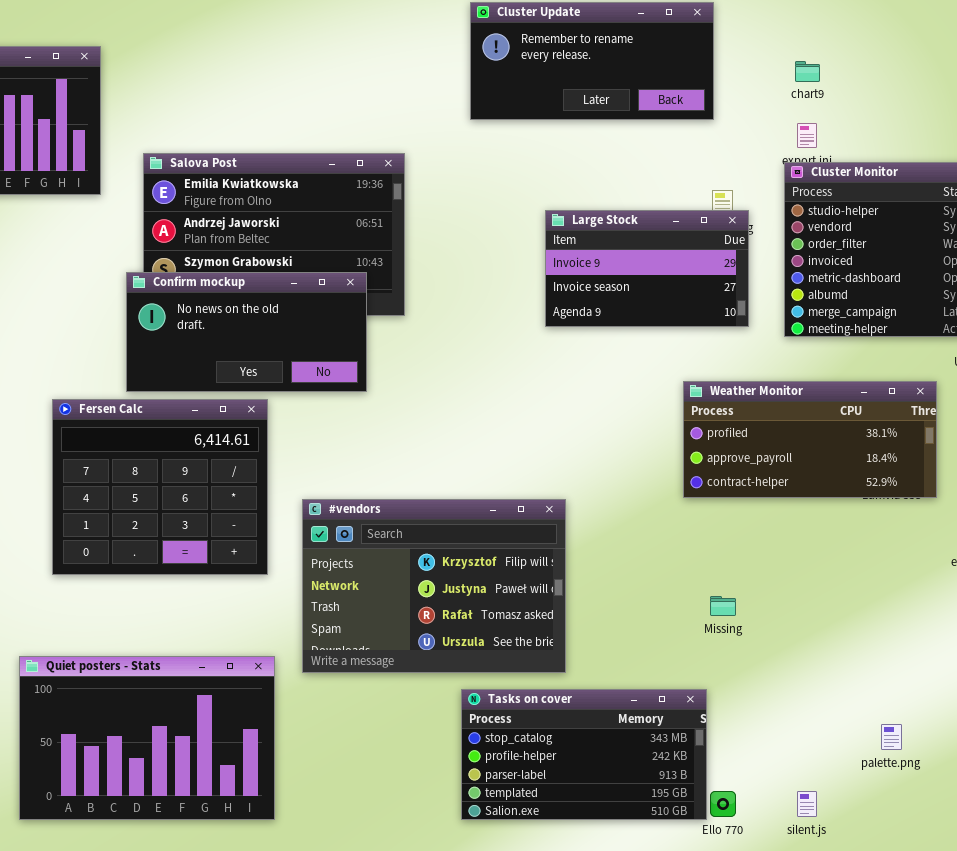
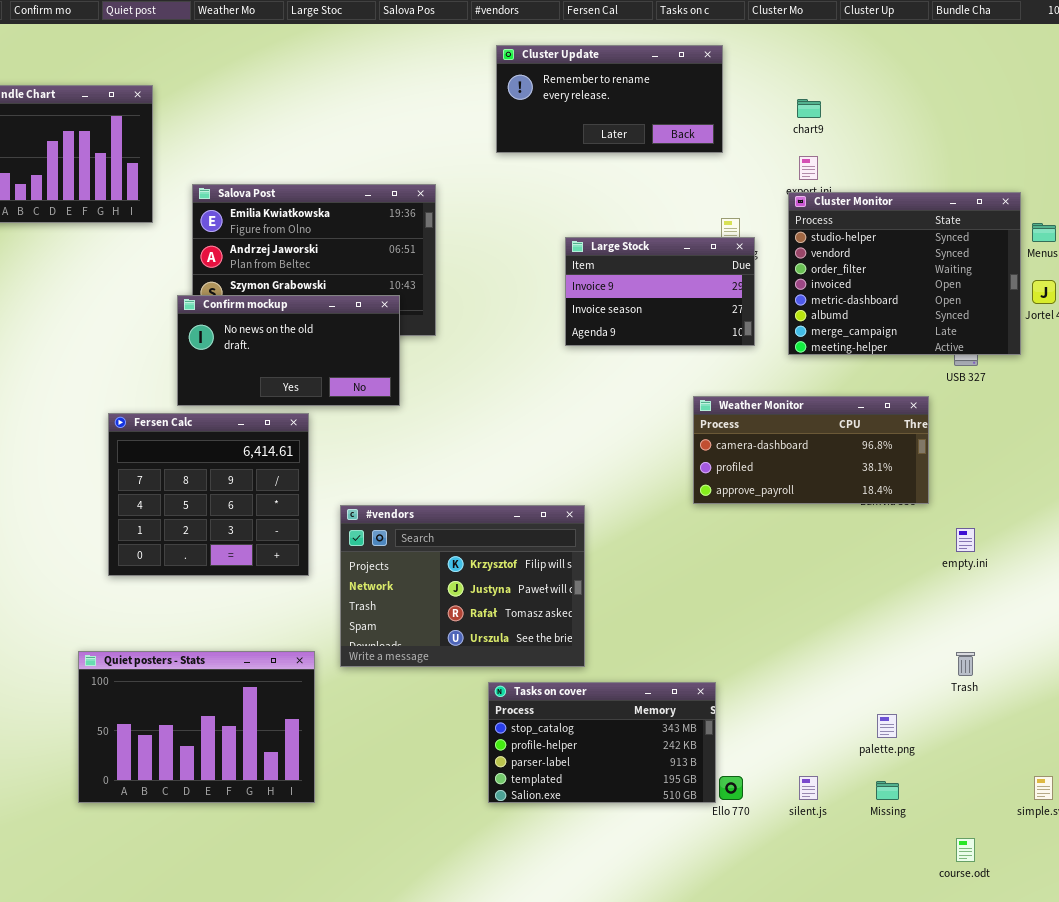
Weather Monitor: [683,381,937,498] -> [693,396,929,504], scrolled up 1 row
Missing: [710,596,736,616] -> [876,781,899,800], moved

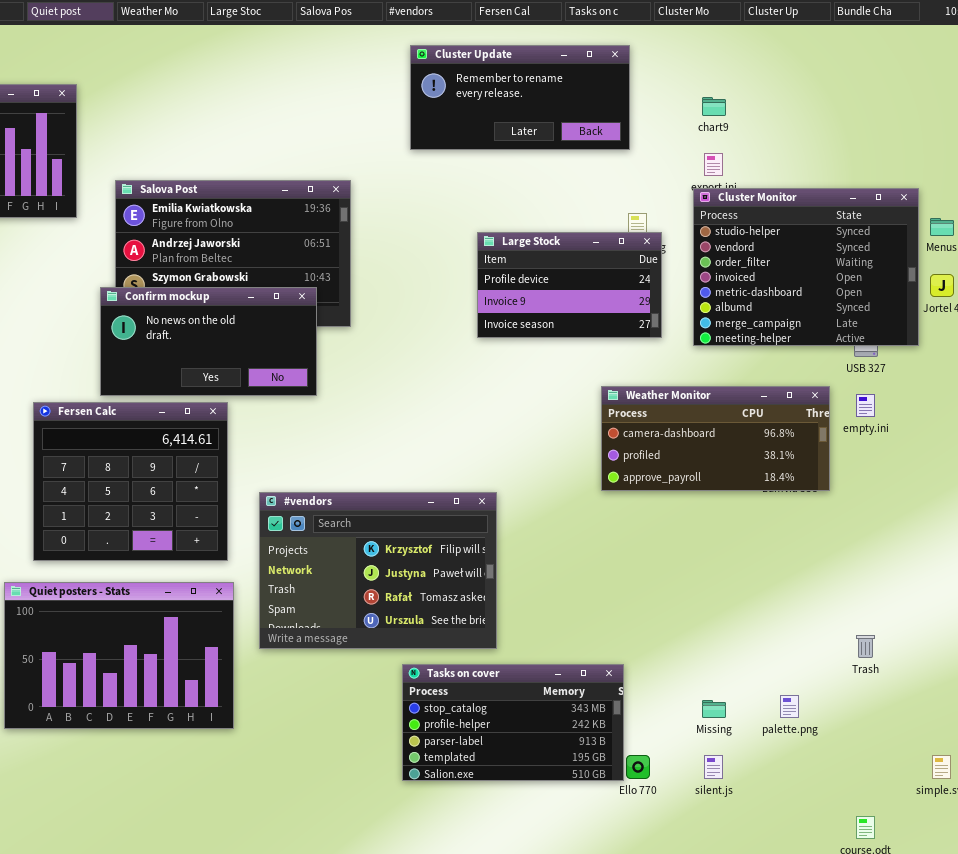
Large Stock: [565,237,755,346] -> [477,232,662,338], scrolled up 1 row
empty.ini: [956,528,975,552] -> [856,394,875,417], moved
Quiet posters - Stats: [78,651,315,803] -> [4,582,234,729], moved
Missing: [876,781,899,800] -> [702,700,726,718], moved

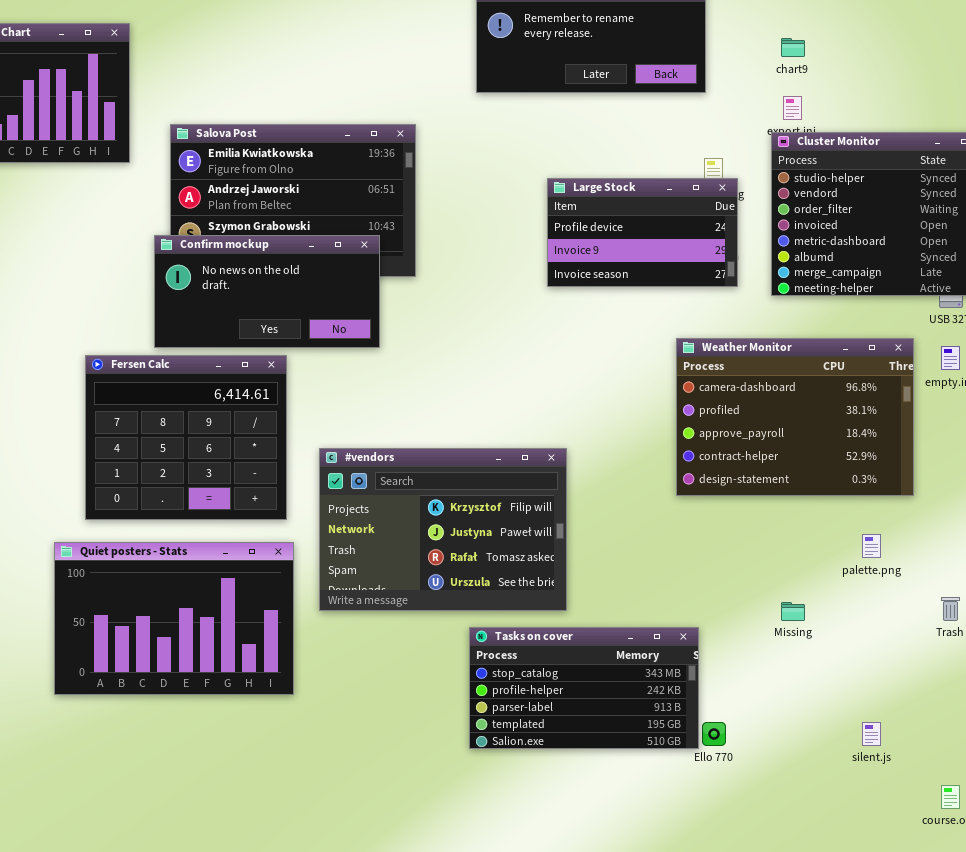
Weather Monitor: [601,386,830,491] -> [676,338,914,496], resized
palette.png: [780,695,799,718] -> [862,534,881,558], moved
Missing: [702,700,726,718] -> [781,602,805,621], moved
silent.js: [704,755,723,779] -> [862,722,881,746], moved

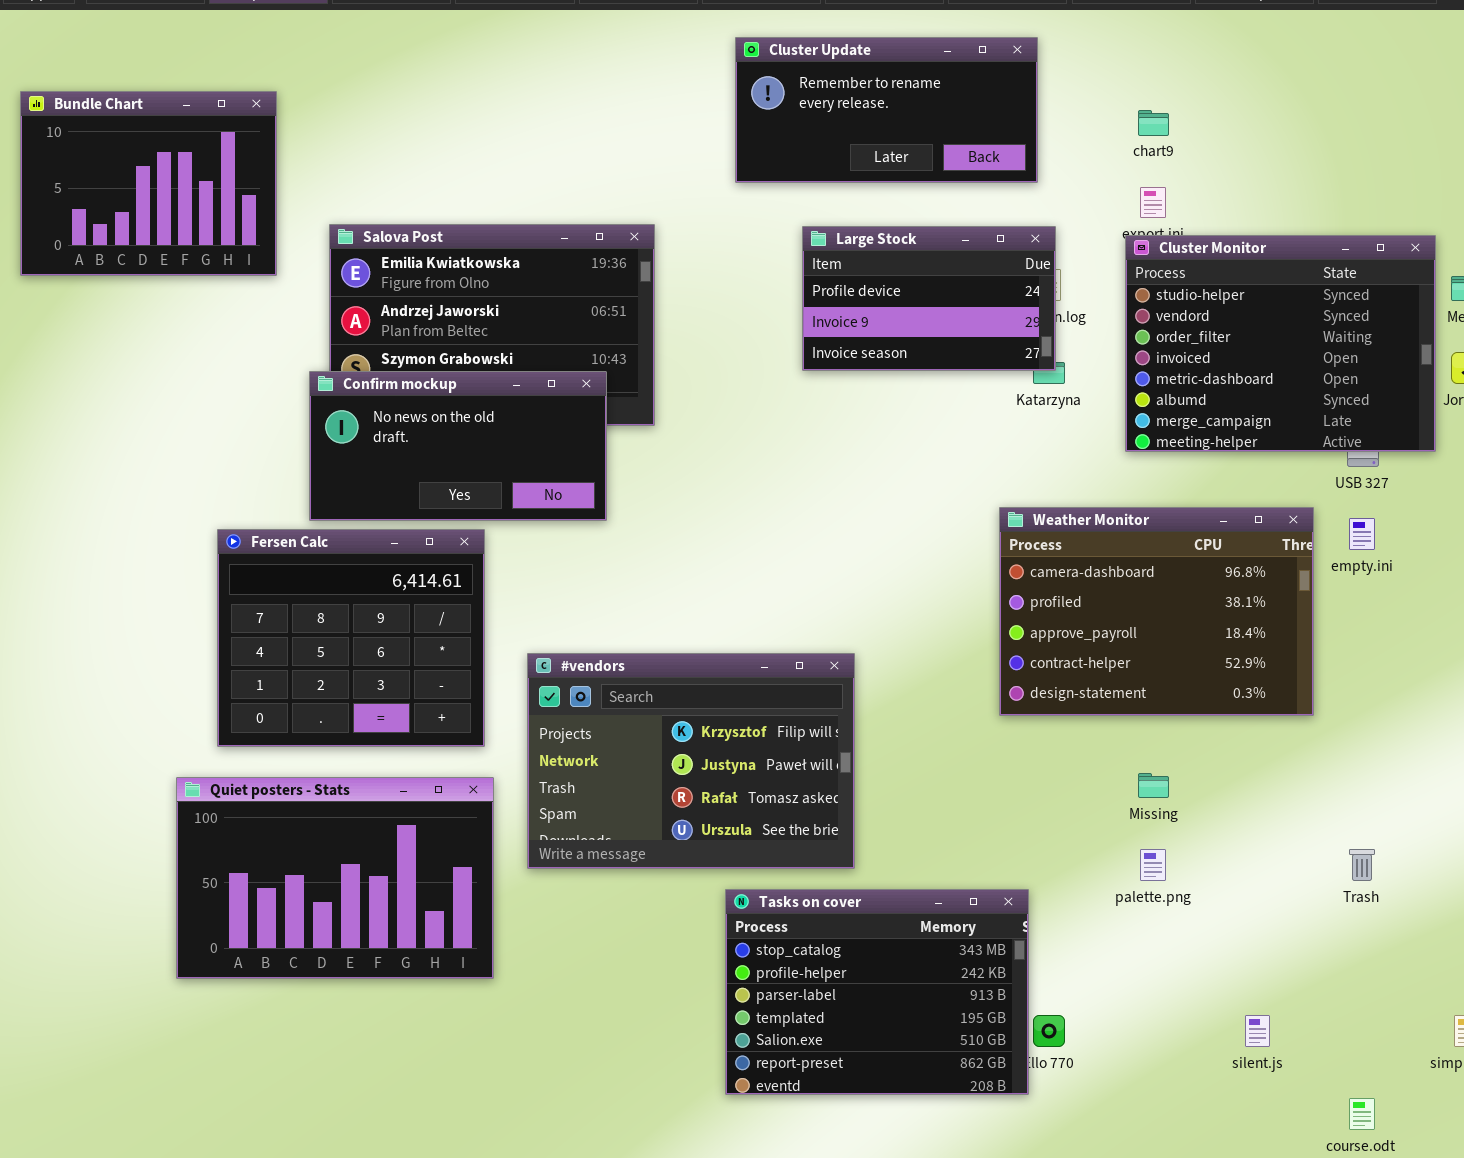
Large Stock: [547,178,738,287] -> [802,226,1056,371], moved
palette.png: [862,534,881,558] -> [1140,849,1166,881], moved
Missing: [781,602,805,621] -> [1138,773,1169,798], moved
Tasks on cover: [469,627,699,749] -> [725,889,1029,1095], resized

